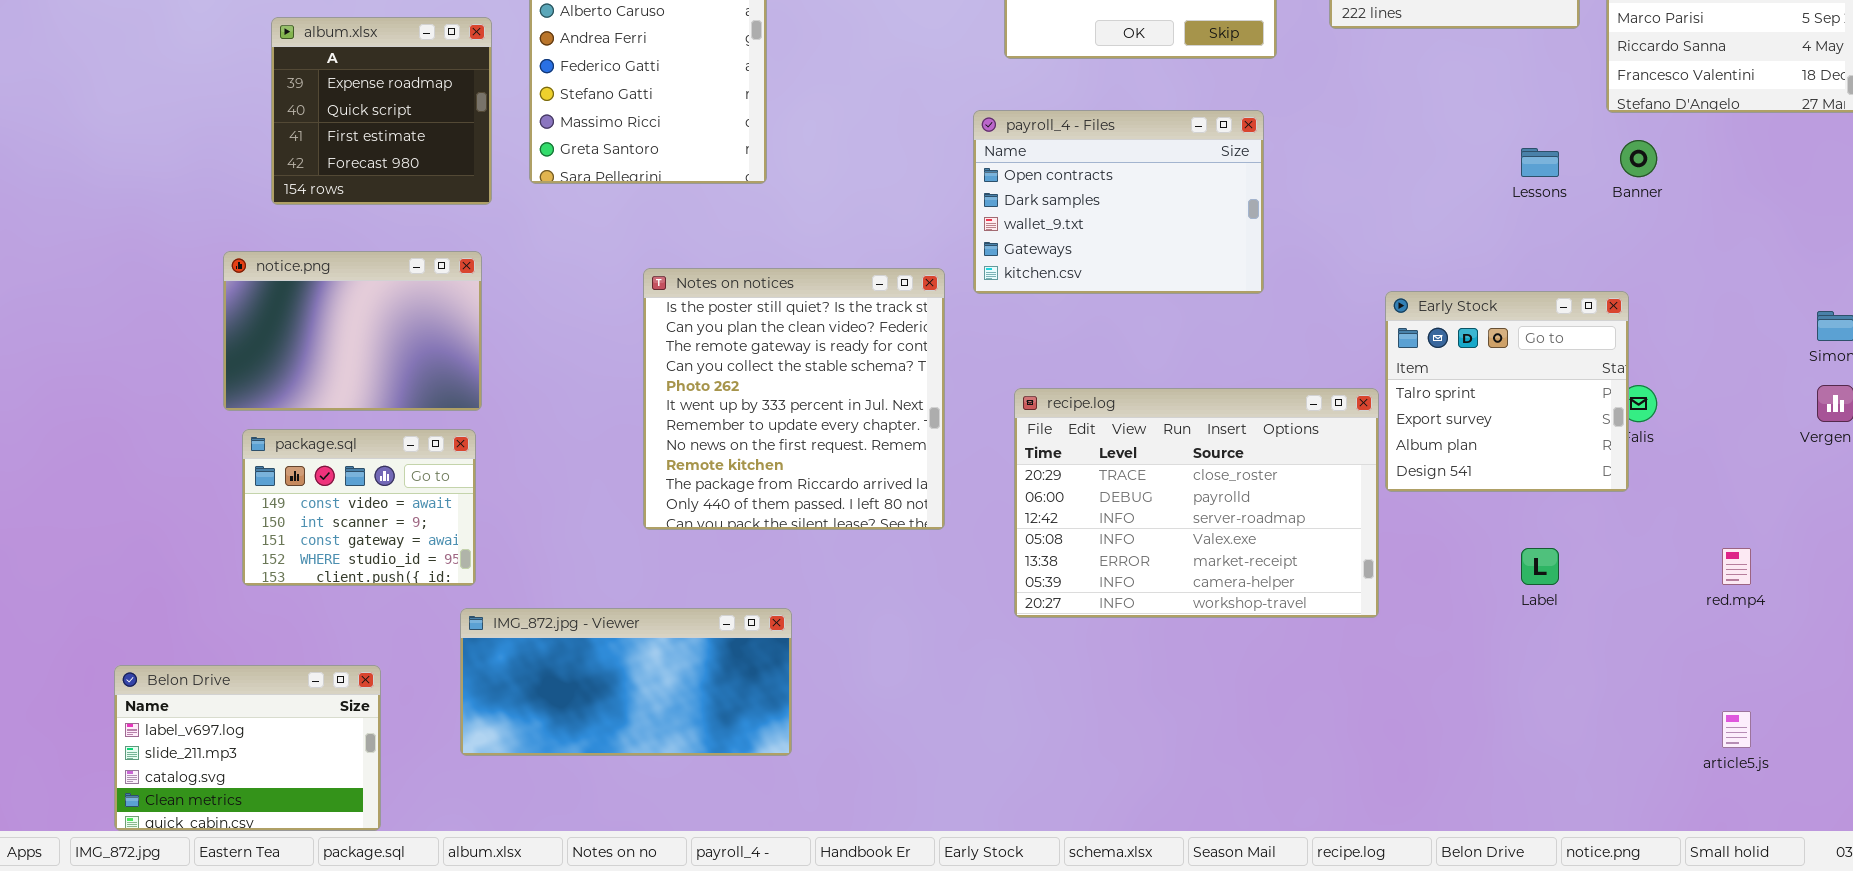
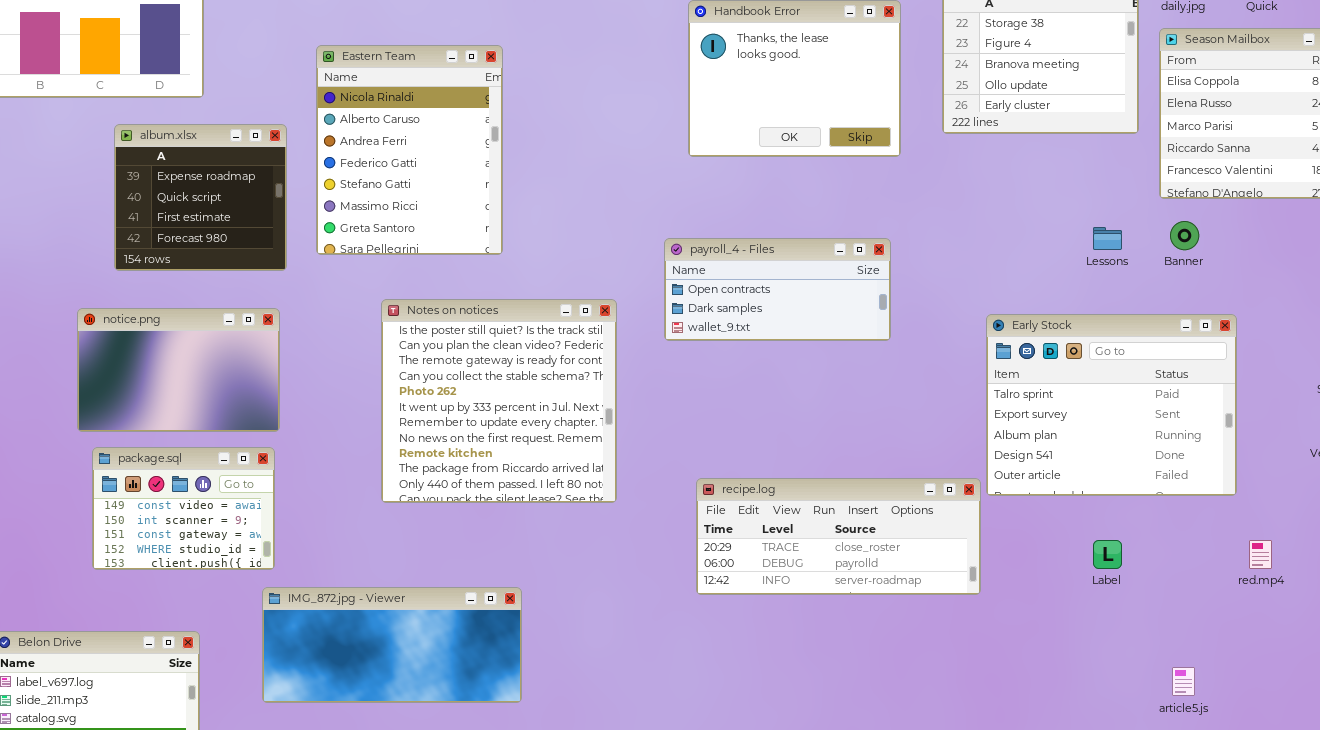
payroll_4 - Files: [973,110,1264,294] -> [664,238,891,341], resized
Notes on notices: [643,268,945,530] -> [381,299,617,503], moved
Early Stock: [1385,291,1629,492] -> [986,314,1237,496], resized
recipe.log: [1014,388,1379,618] -> [696,478,981,595], resized
article5.js: [1722,711,1751,748] -> [1172,667,1195,696], moved

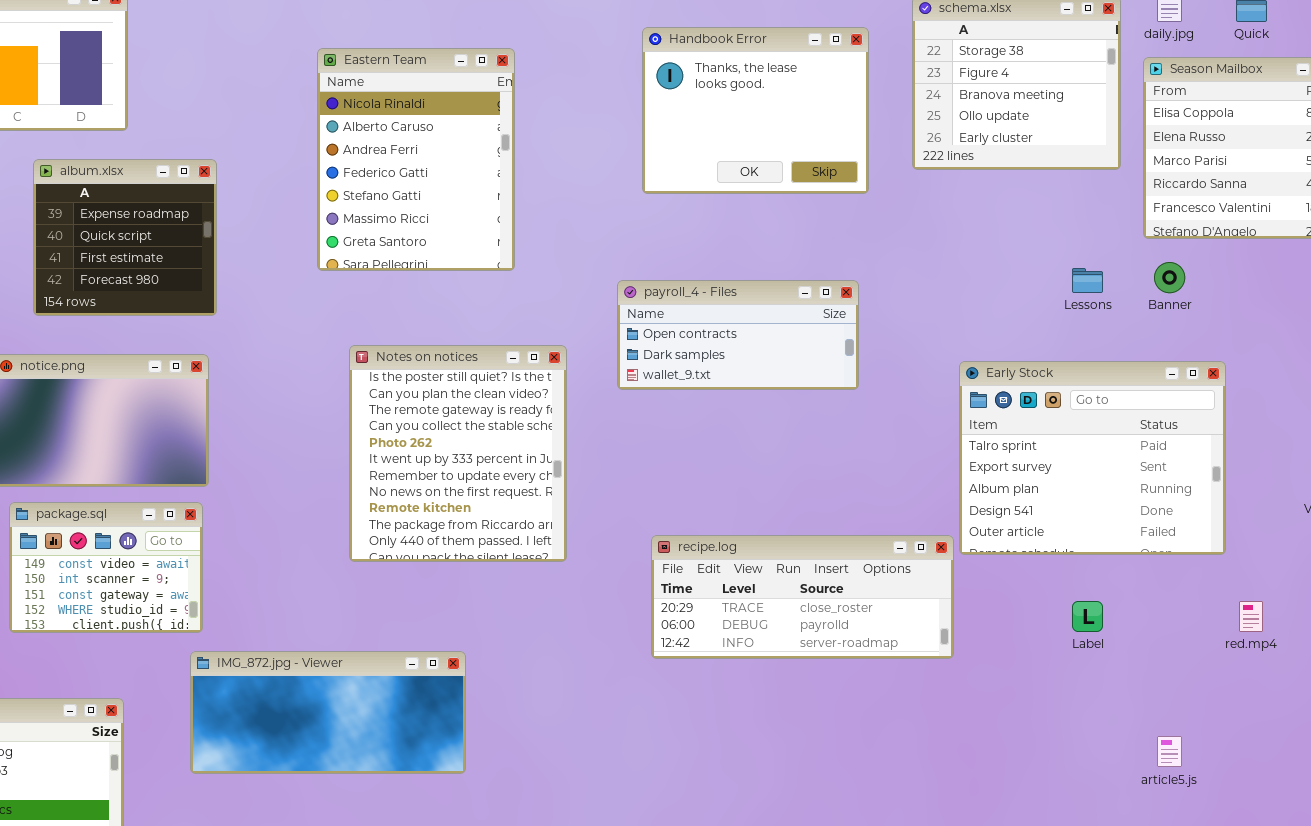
Eastern Team: [316,45,503,255] -> [317,48,515,271], moved
Notes on notices: [381,299,617,503] -> [349,345,567,562], resized

